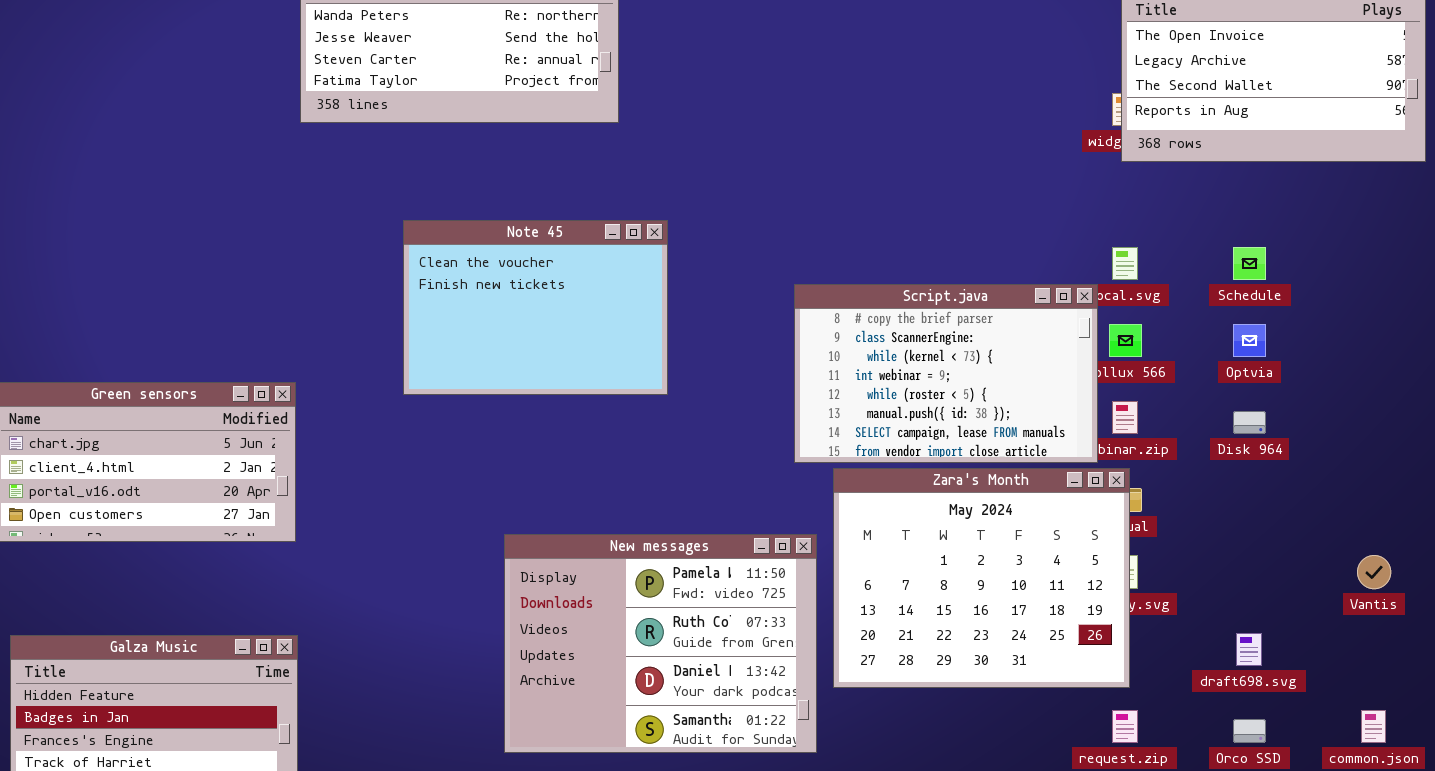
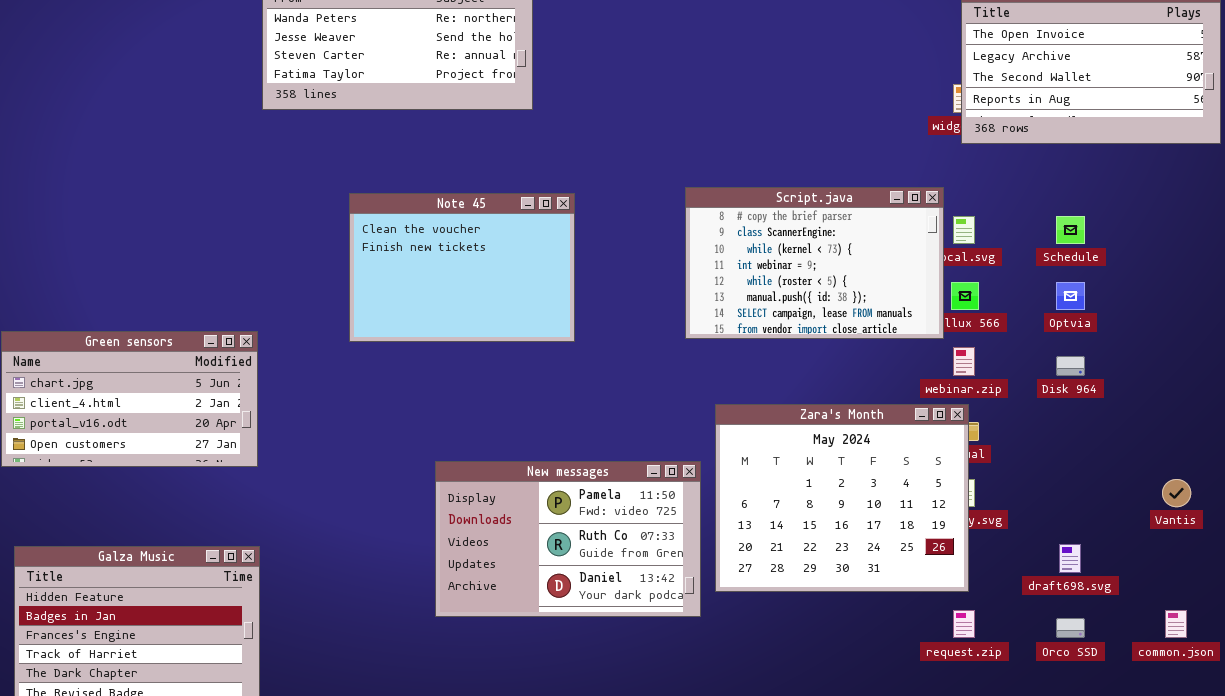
Script.java: [794,284,1098,463] -> [685,187,944,339], moved
New messages: [504,534,817,753] -> [435,461,701,617], resized

